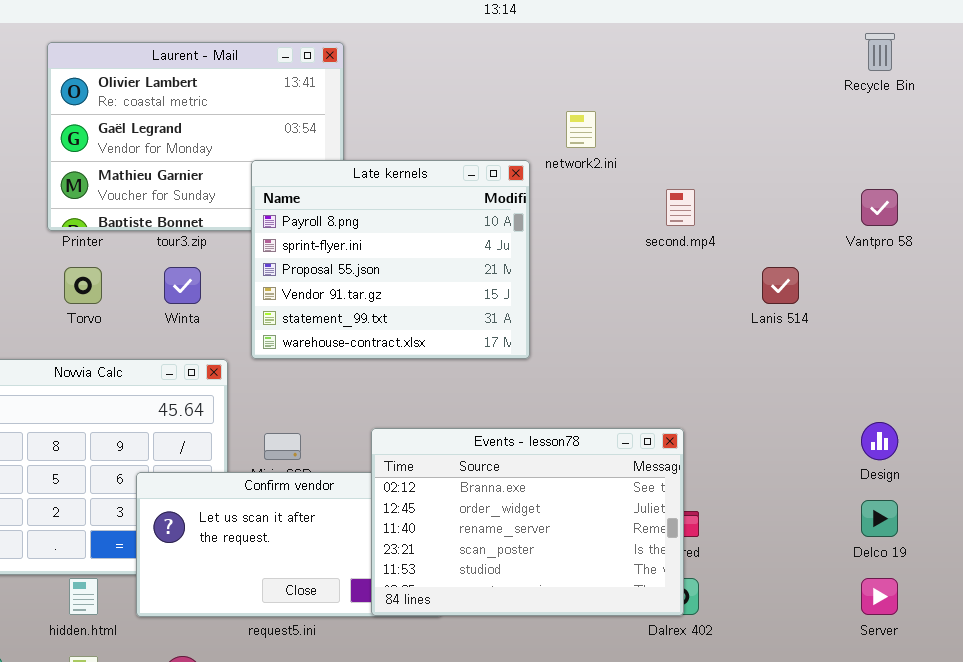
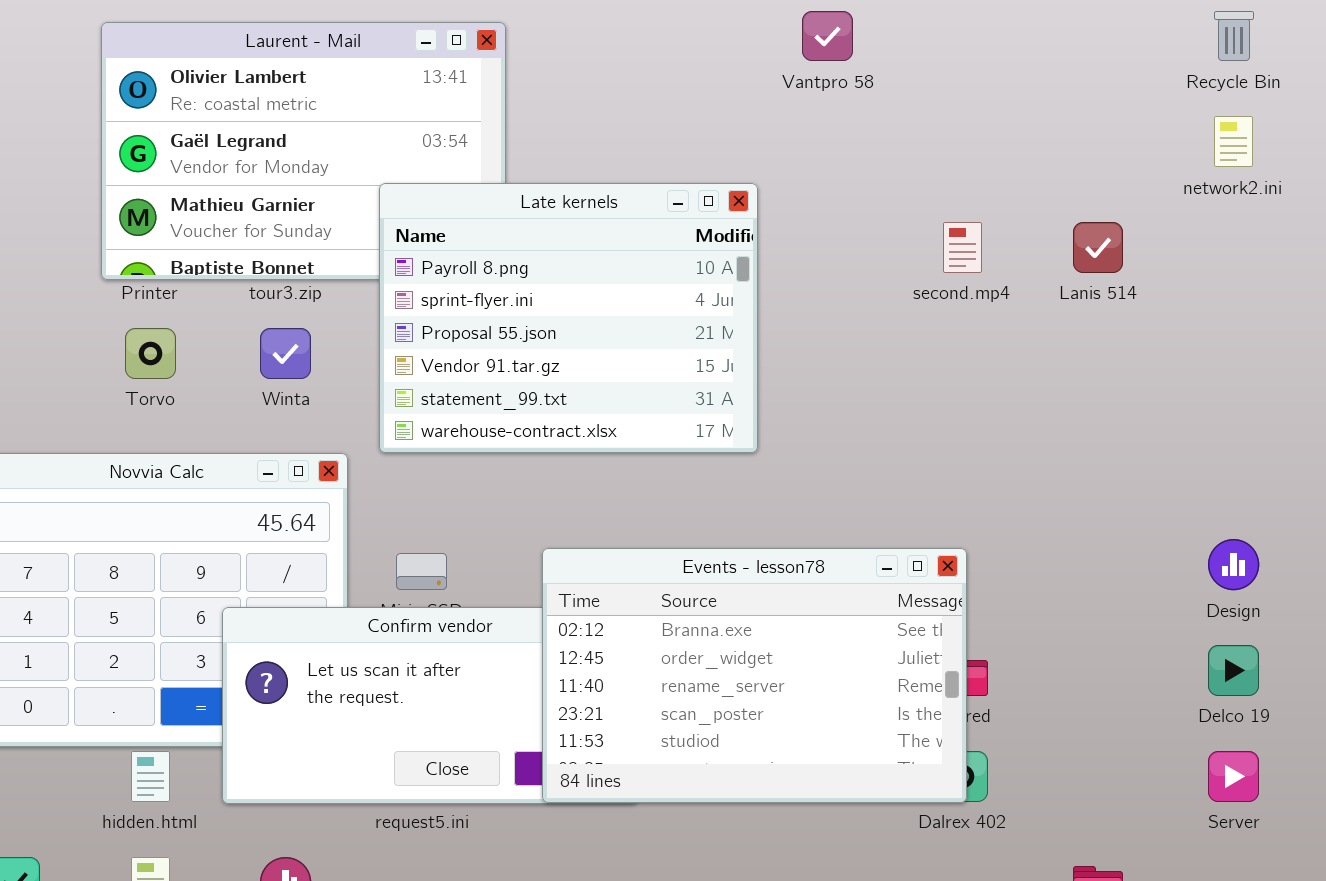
network2.ini: [566,111,596,148] -> [1214,116,1253,167], moved
Vantpro 58: [861,189,898,226] -> [802,11,853,61], moved
Lanis 514: [762,267,799,304] -> [1073,222,1123,273], moved

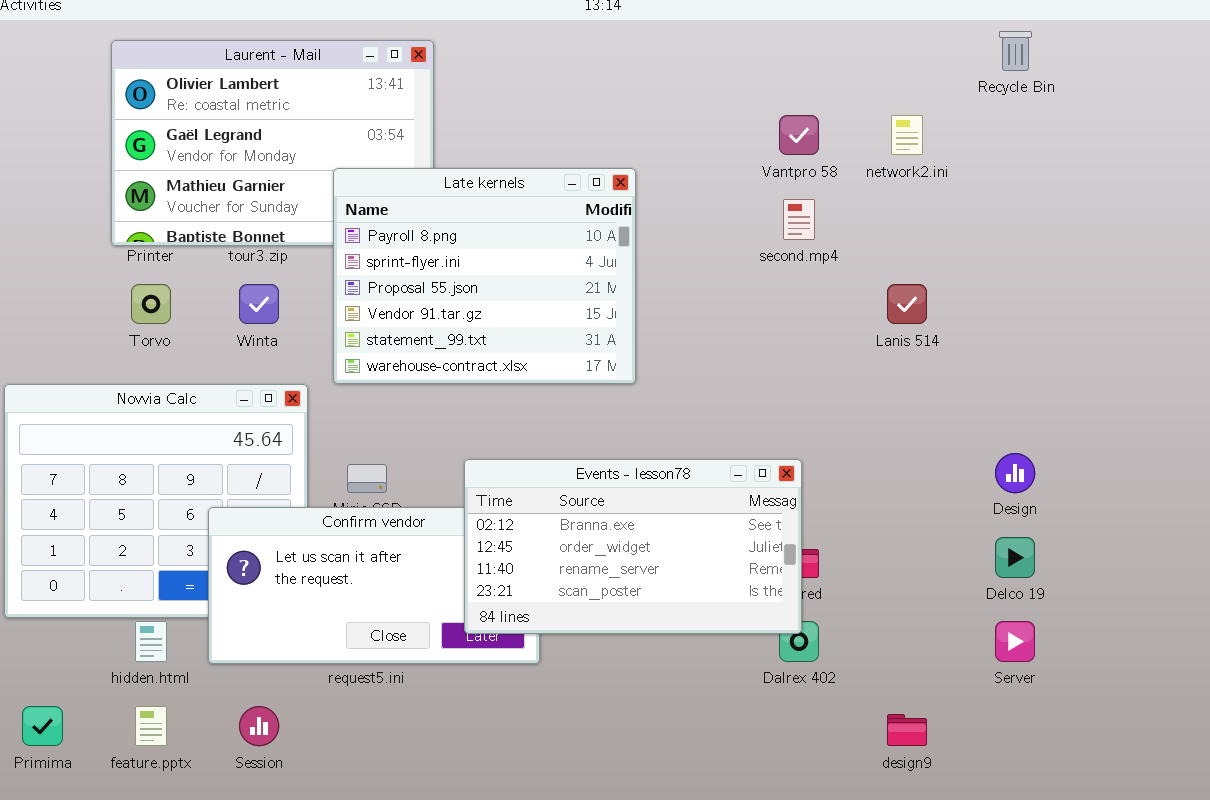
Vantpro 58: [802,11,853,61] -> [779,115,819,155], moved
network2.ini: [1214,116,1253,167] -> [891,115,923,155], moved
Lanis 514: [1073,222,1123,273] -> [887,284,927,324], moved
Events - lesson78: [542,548,967,803] -> [464,459,802,634], resized

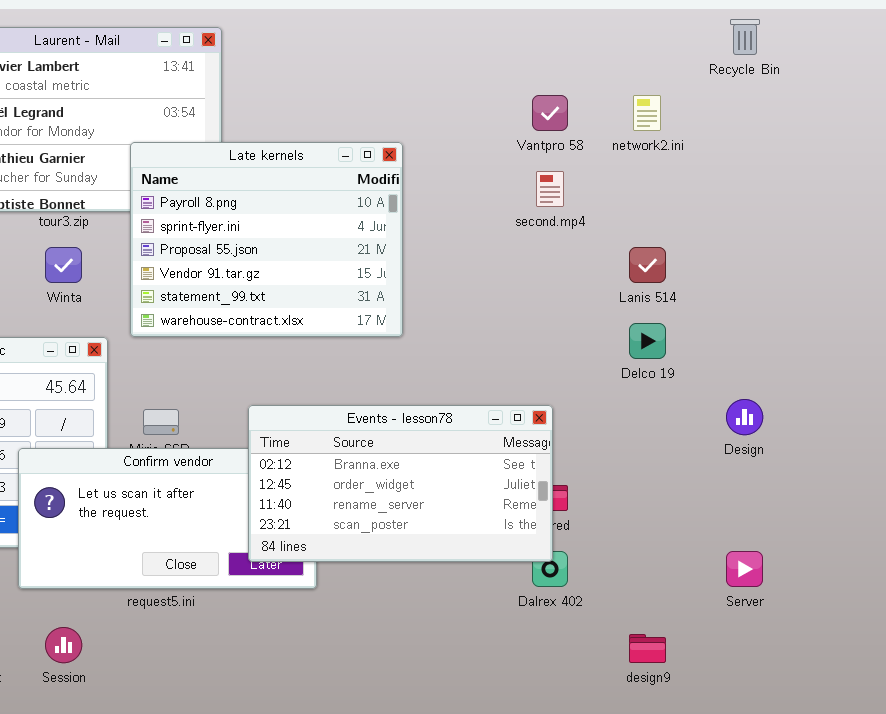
Delco 19: [995,537,1035,578] -> [629,323,666,359], moved

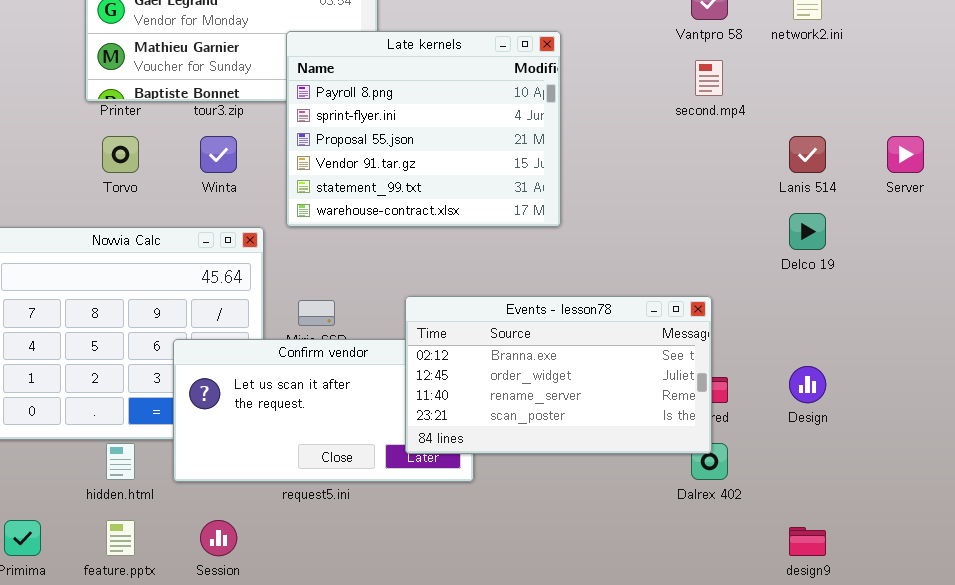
Design: [726,399,763,435] -> [789,366,826,403], moved
Server: [726,551,763,587] -> [887,136,924,173], moved

